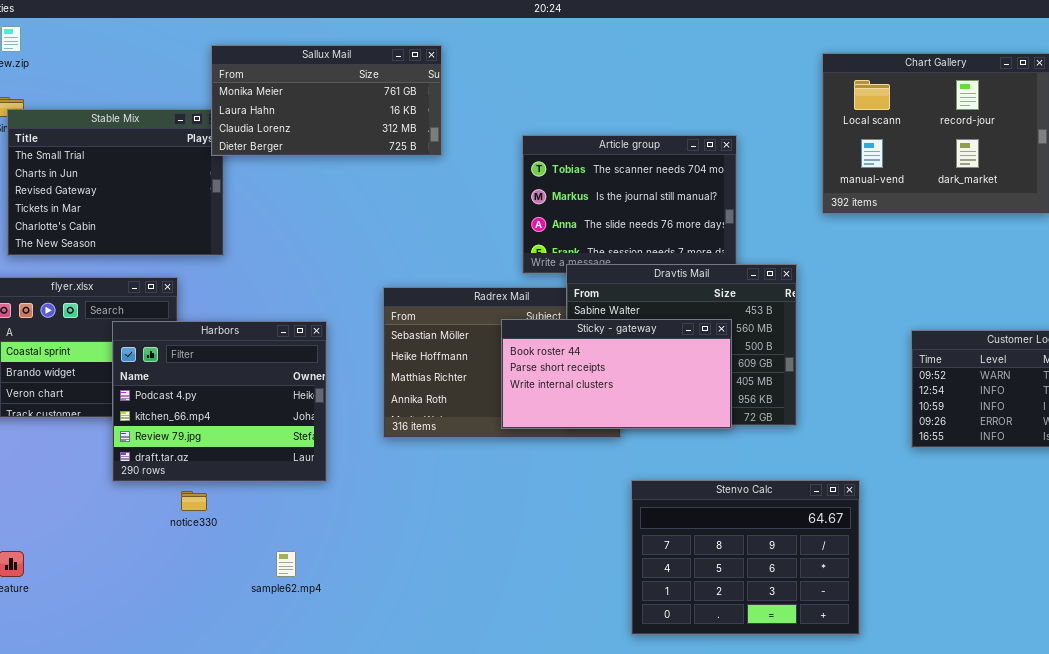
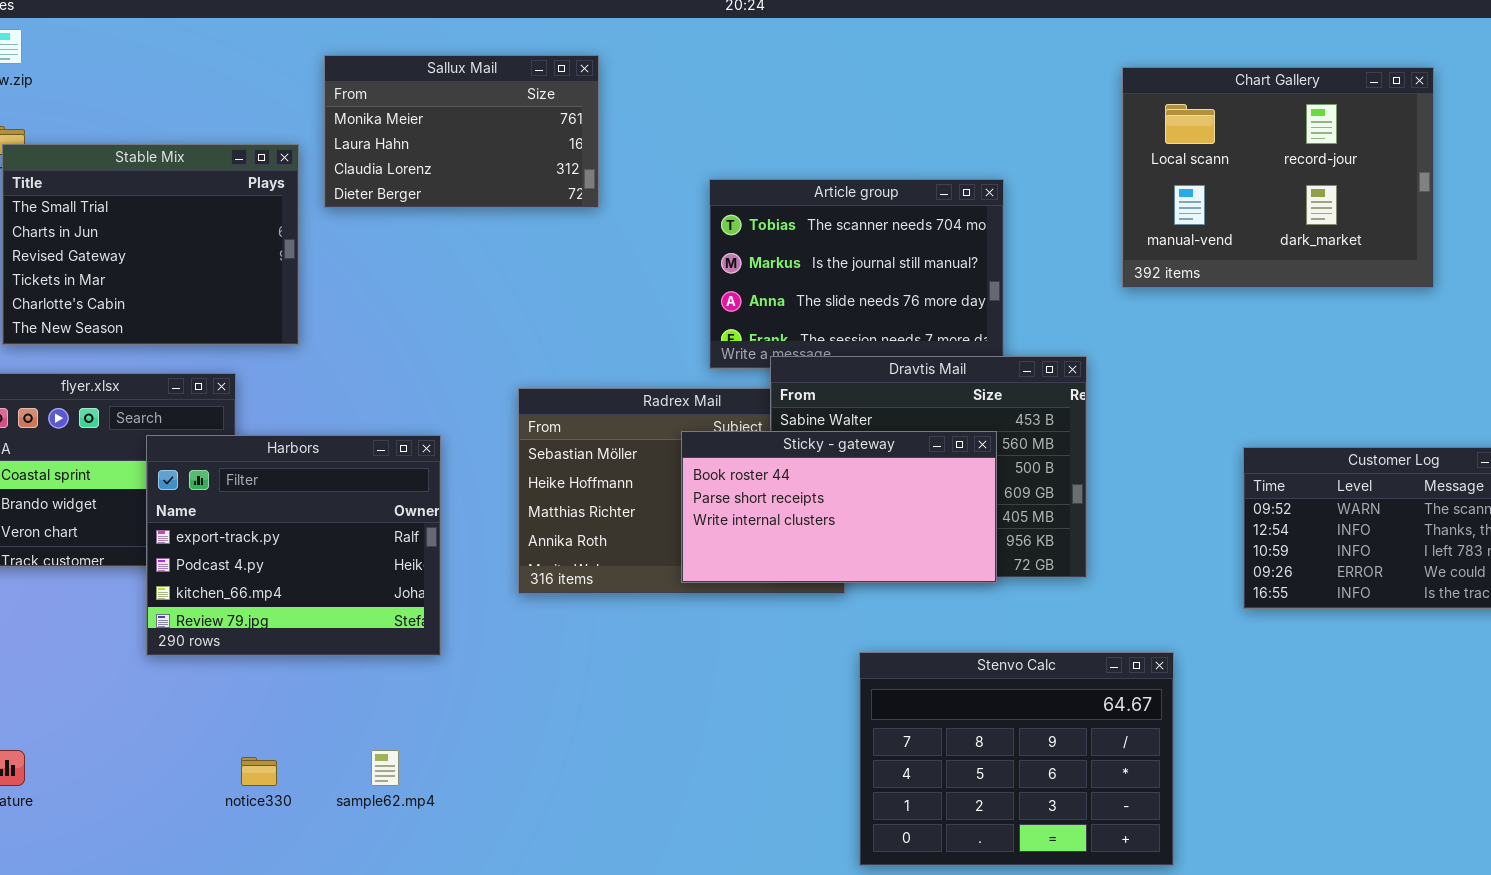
Sallux Mail: [211,45,442,156] -> [324,55,599,208], resized
Harbors: [112,321,327,482] -> [146,435,441,656], scrolled up 1 row
notice330: [181,491,207,511] -> [241,757,277,786], moved

